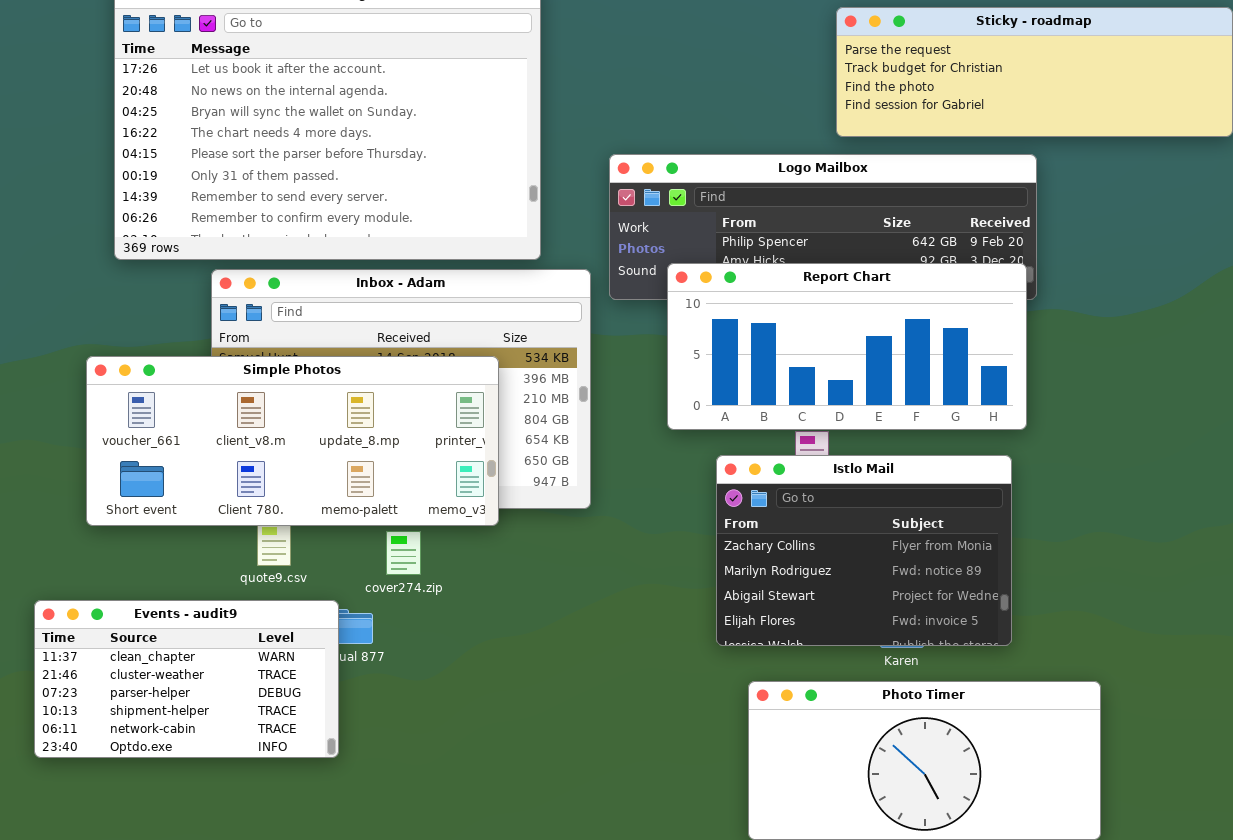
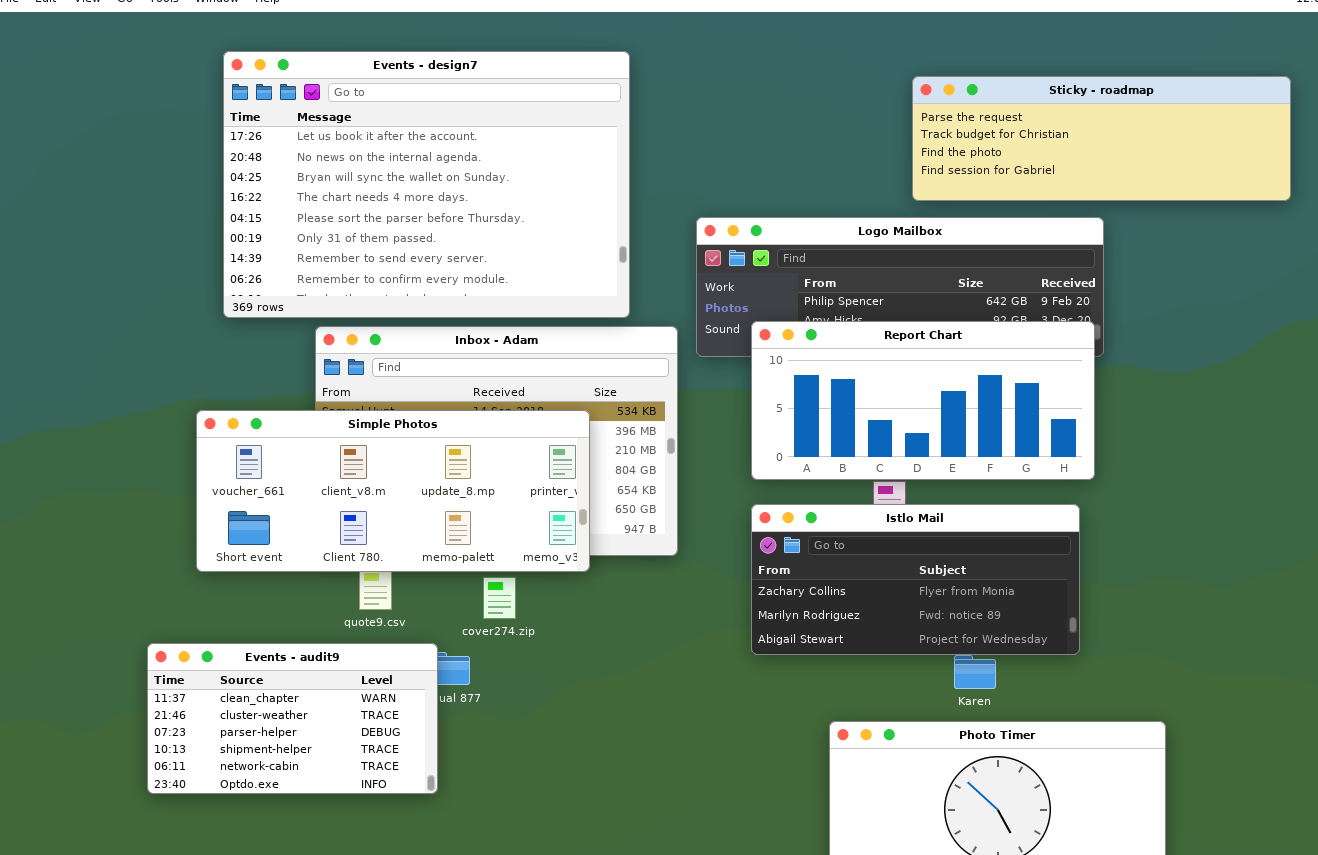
Istlo Mail: [716,455,1012,646] -> [751,504,1080,655], resized

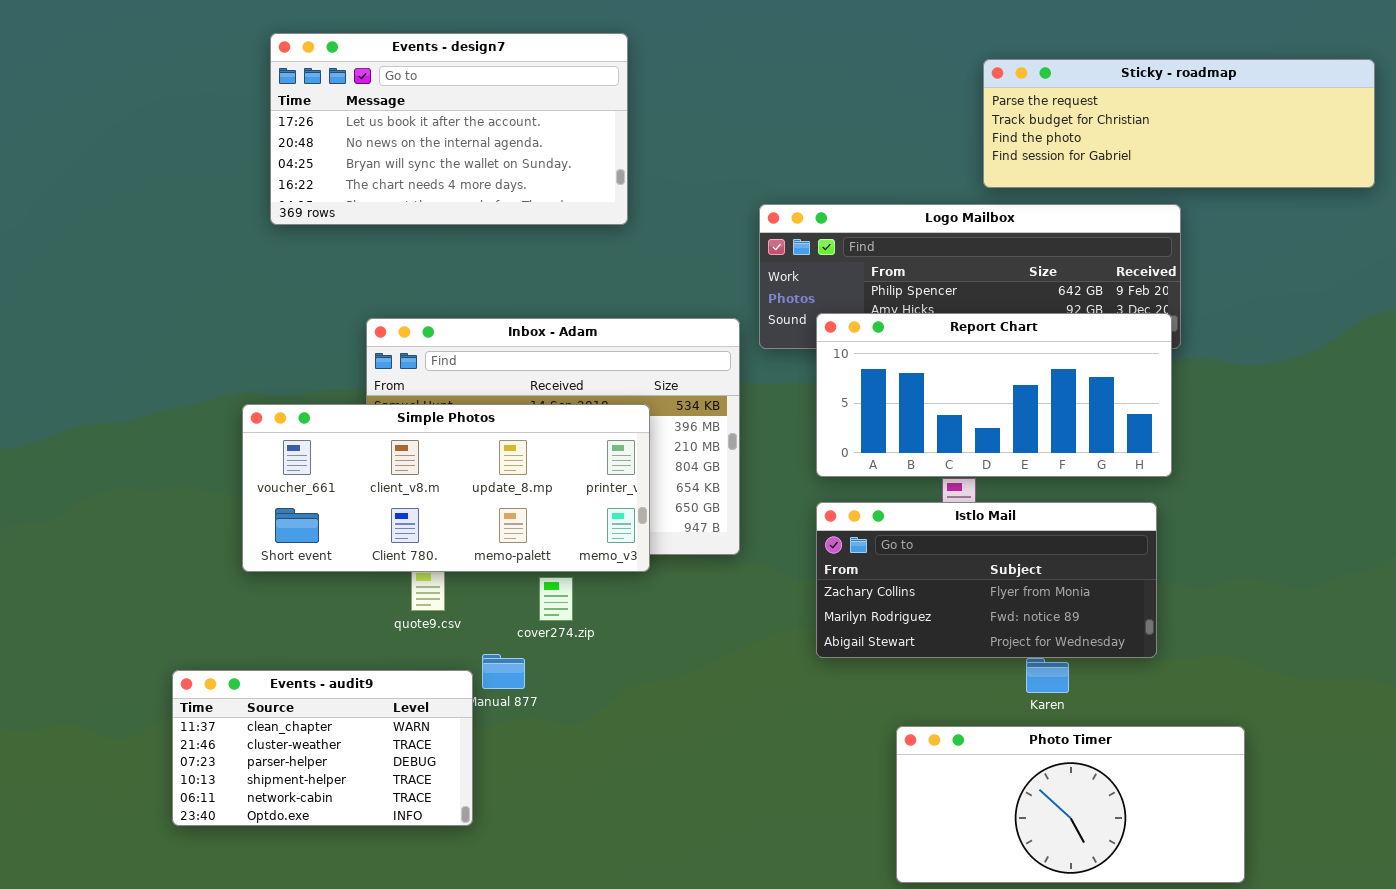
Events - design7: [223,51,630,318] -> [270,33,628,225], resized
Events - audit9: [147,643,438,794] -> [172,670,473,826], moved

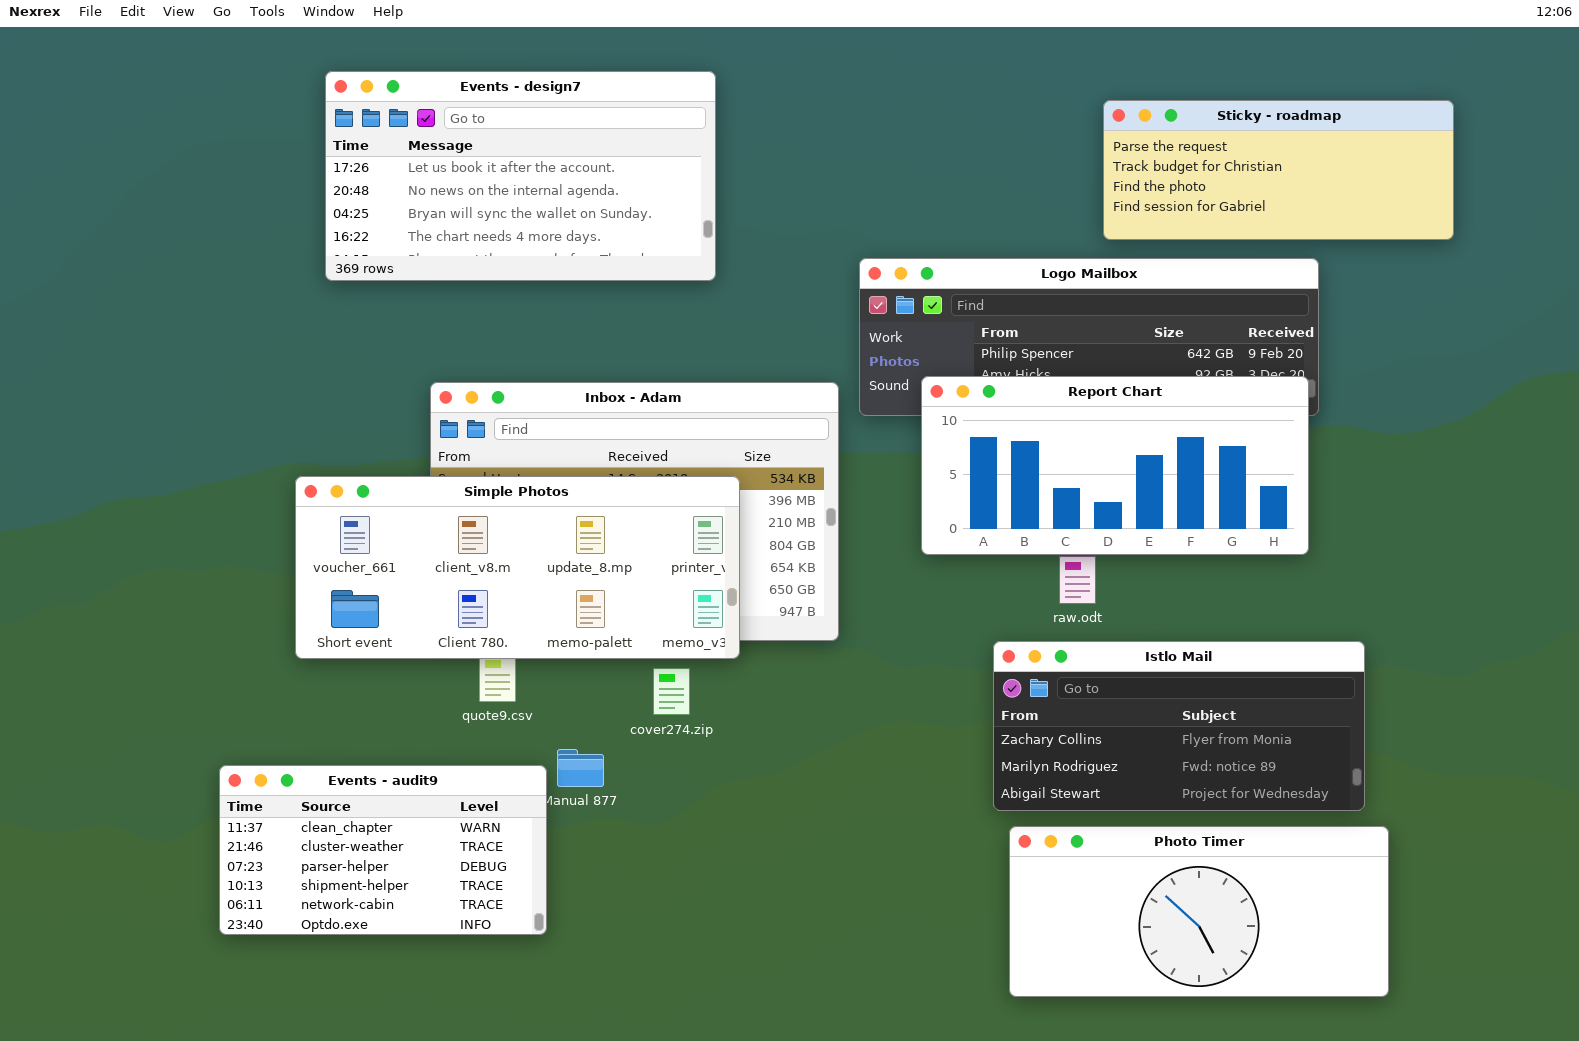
Sticky - roadmap: [983,59,1375,188] -> [1103,100,1454,240], resized
Istlo Mail: [816,502,1157,658] -> [993,641,1365,811], moved
cover274.zip: [539,577,573,621] -> [653,668,690,715], moved

